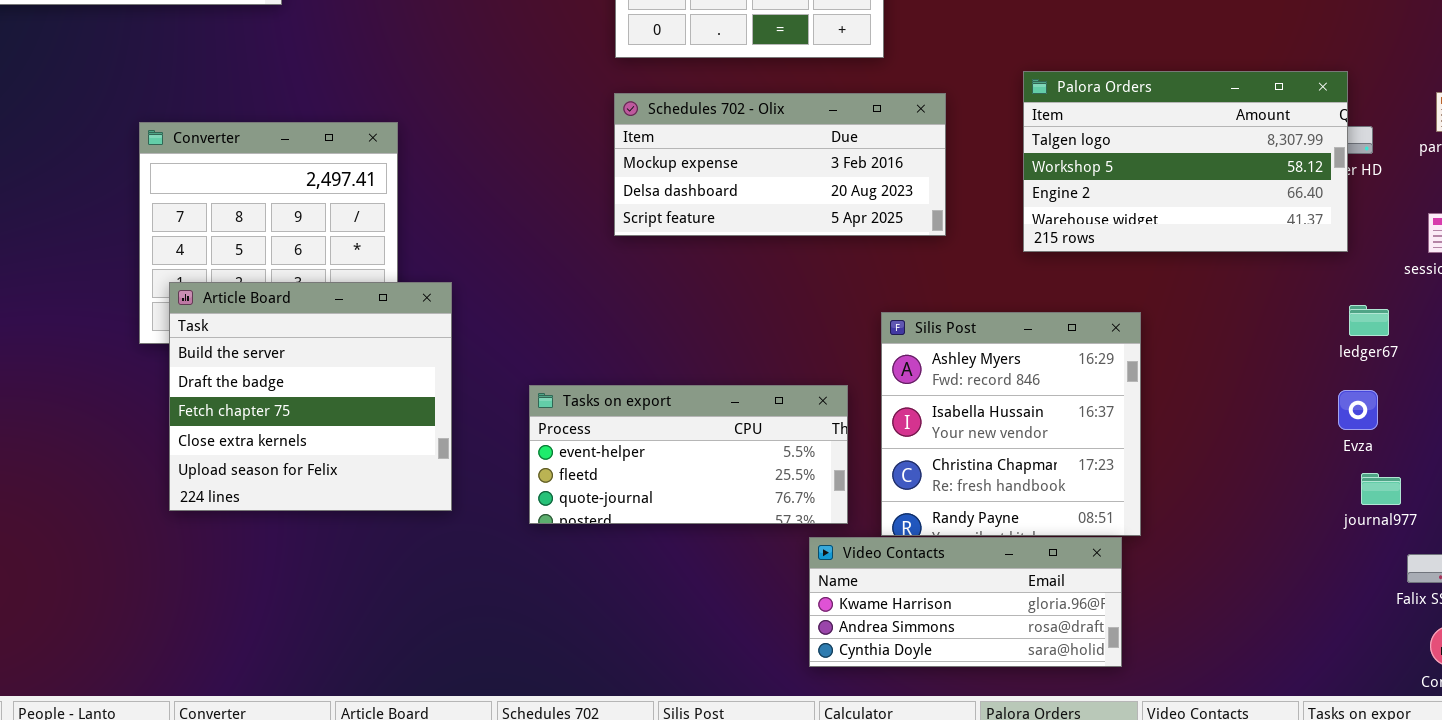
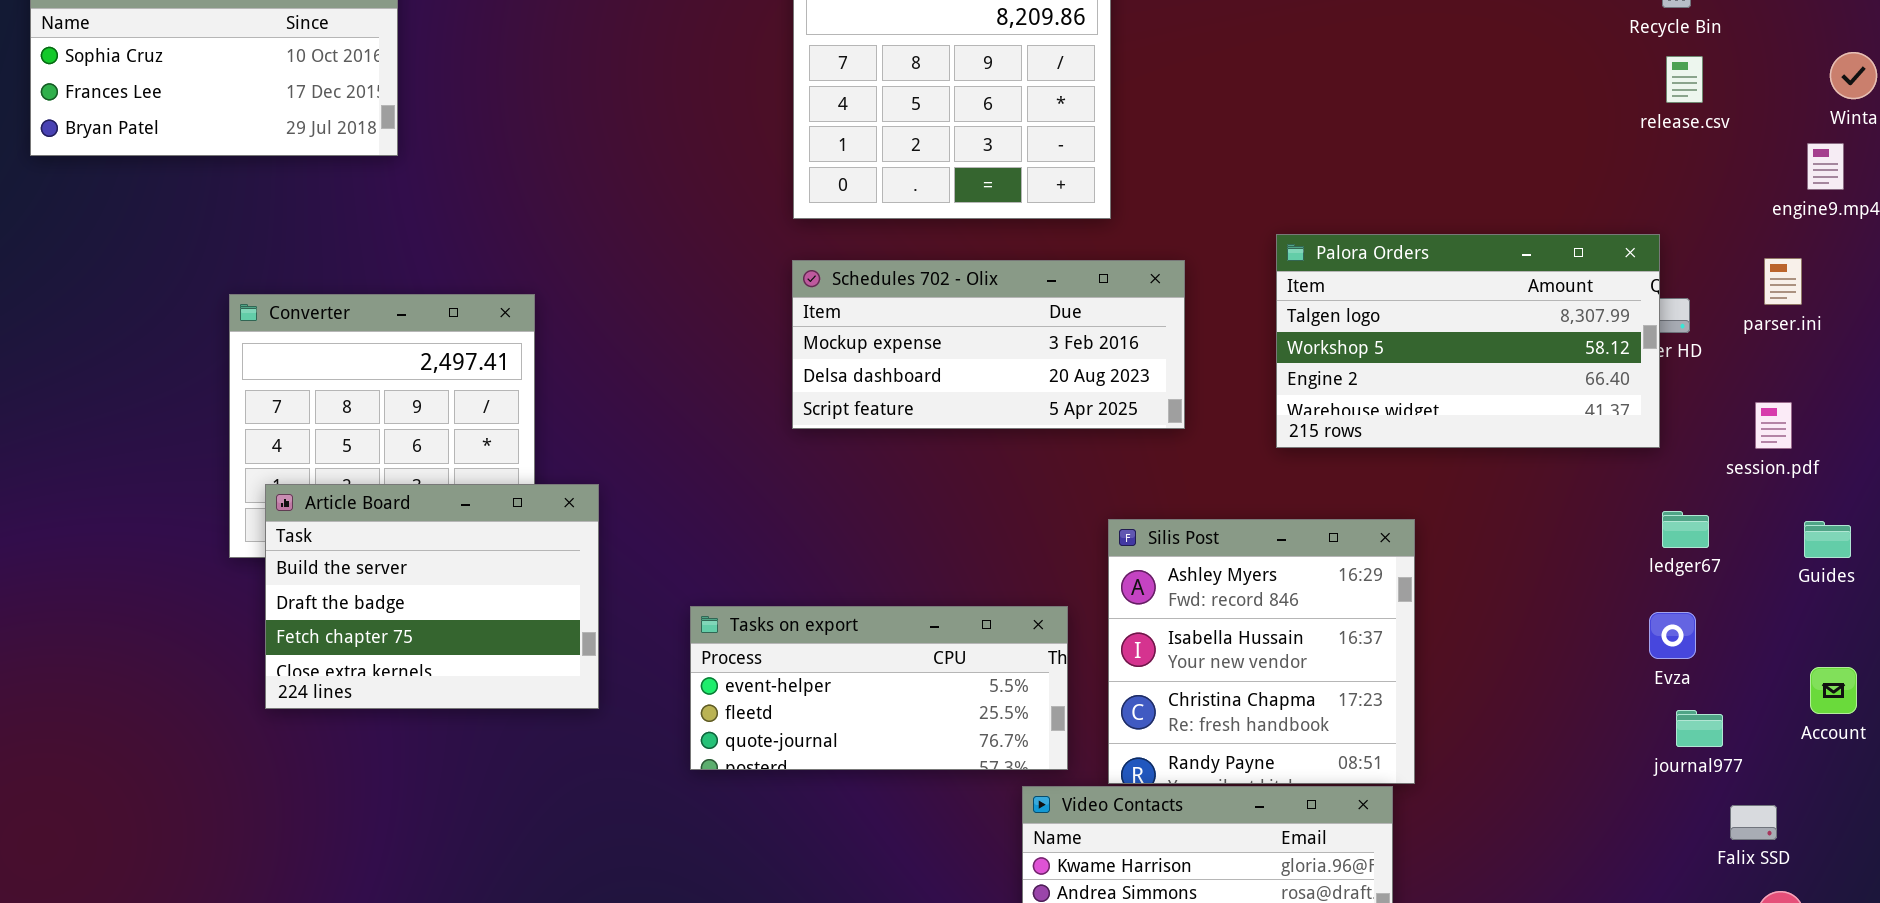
Article Board: [169,282,452,511] -> [265,484,599,709], resized

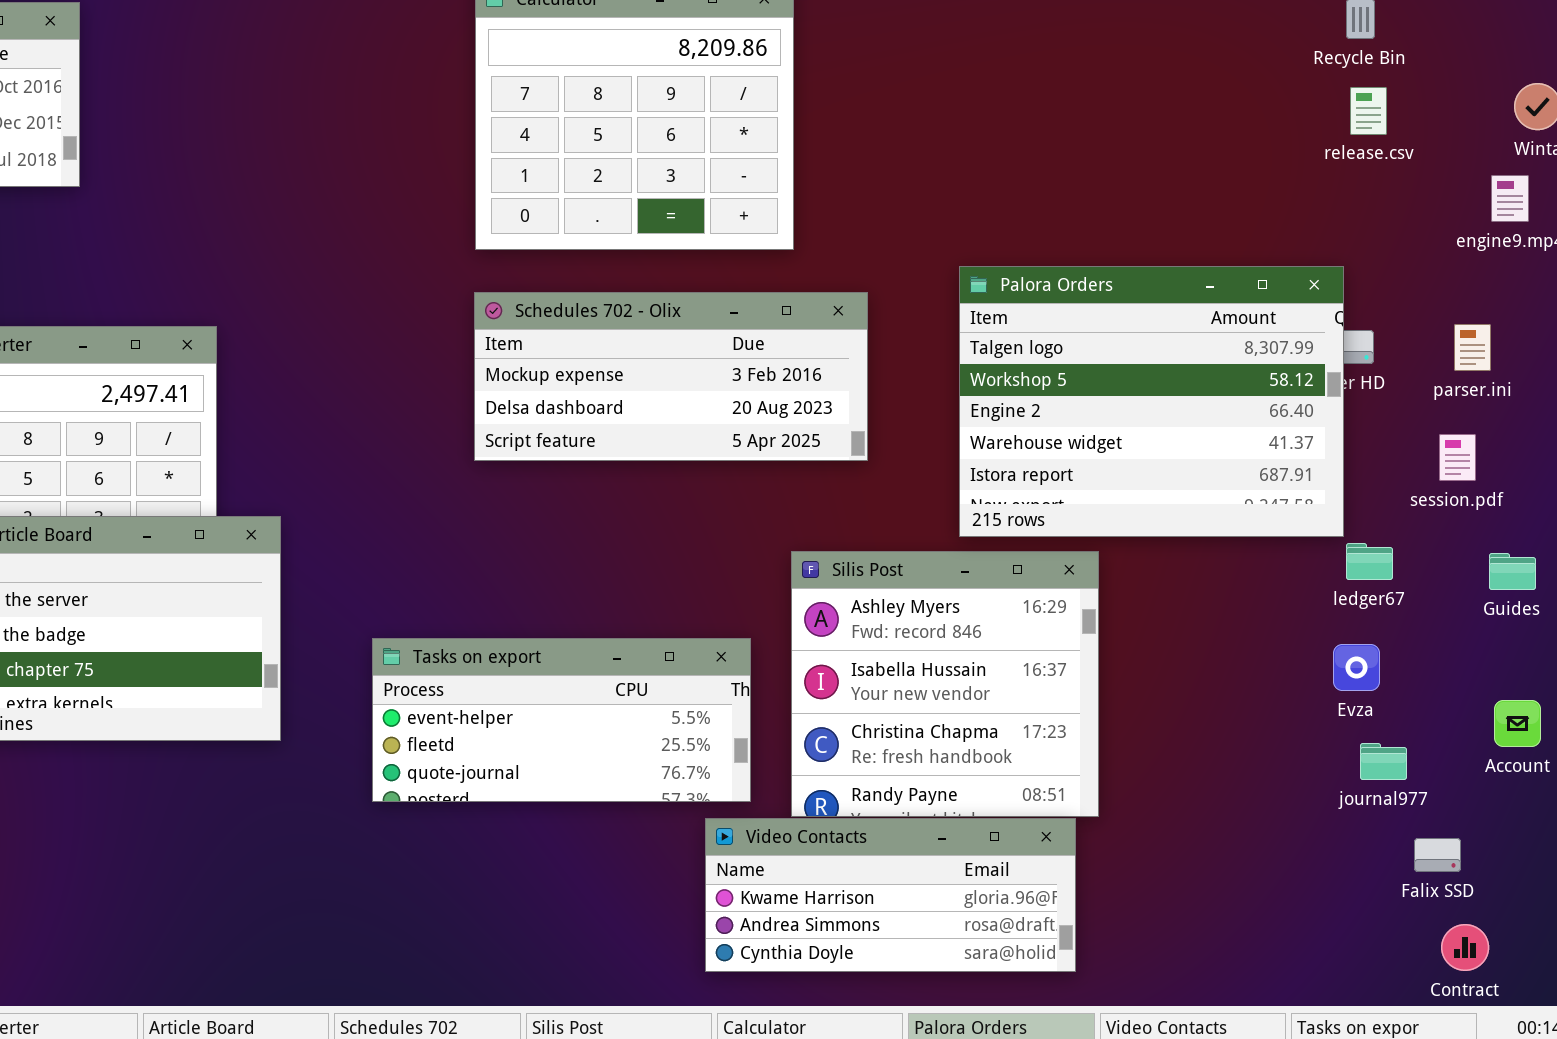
Palora Orders: [1276,234,1660,448] -> [959,266,1344,537], resized
parser.ini: [1764,258,1802,305] -> [1454,324,1491,371], moved

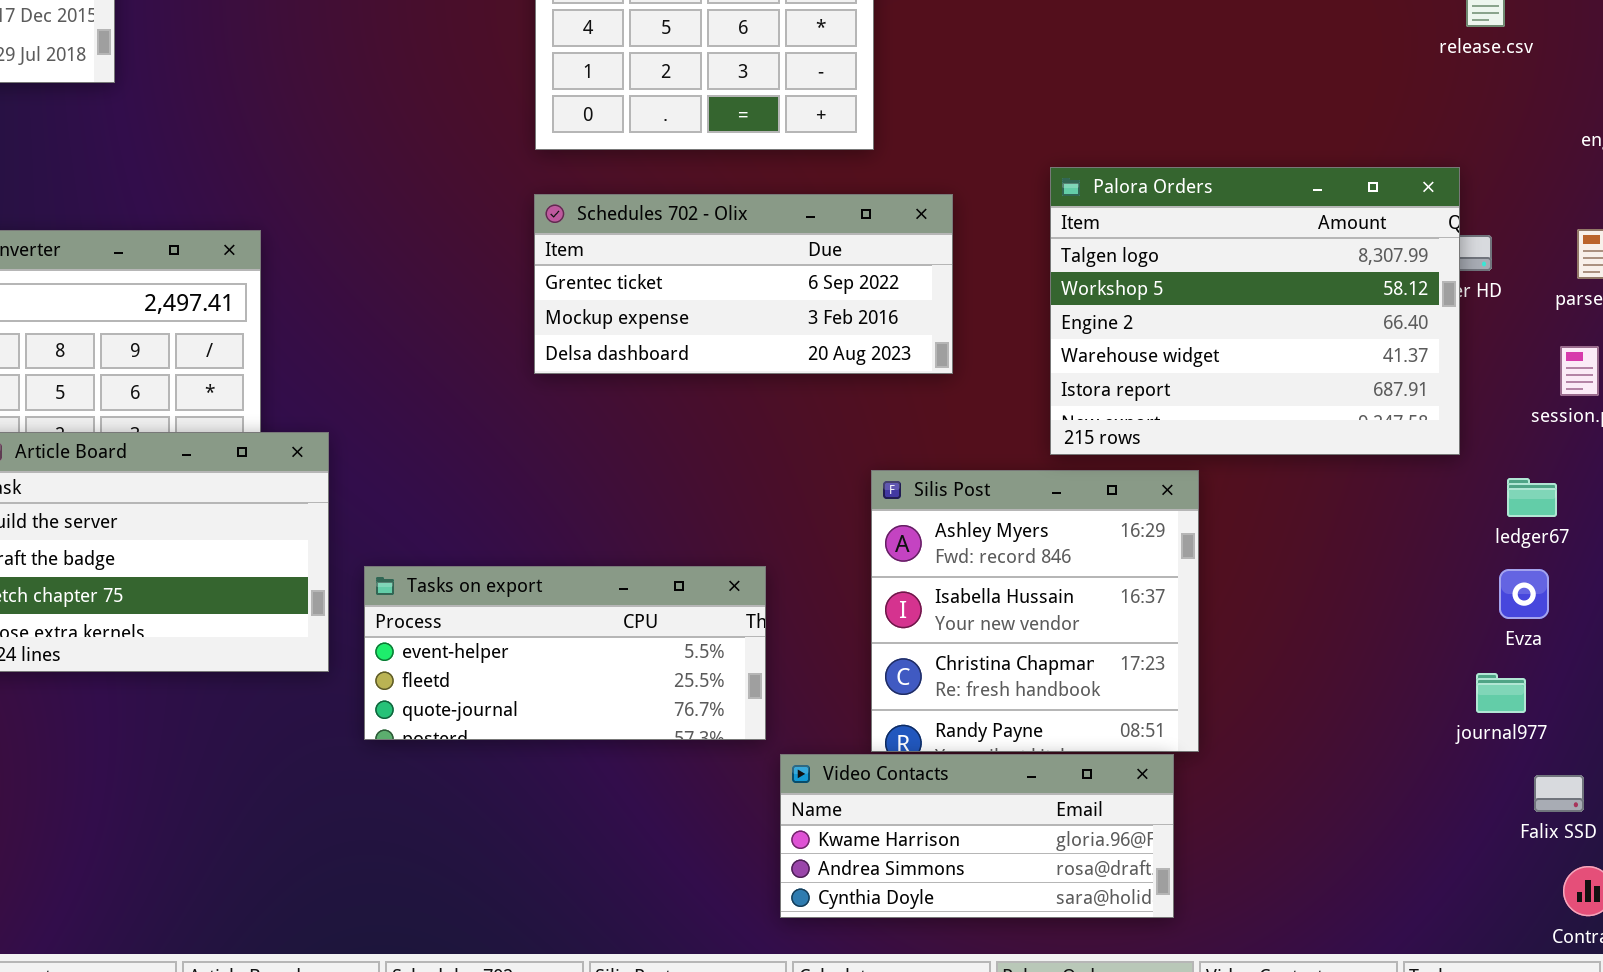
Schedules 702 - Olix: [474,292,868,461] -> [534,194,953,374], scrolled up 1 row
ledger67: [1346,543,1393,580] -> [1507,478,1557,517], moved
Tasks on export: [372,638,751,802] -> [364,566,766,740], moved
Evza: [1333,644,1380,691] -> [1499,569,1549,619], moved

